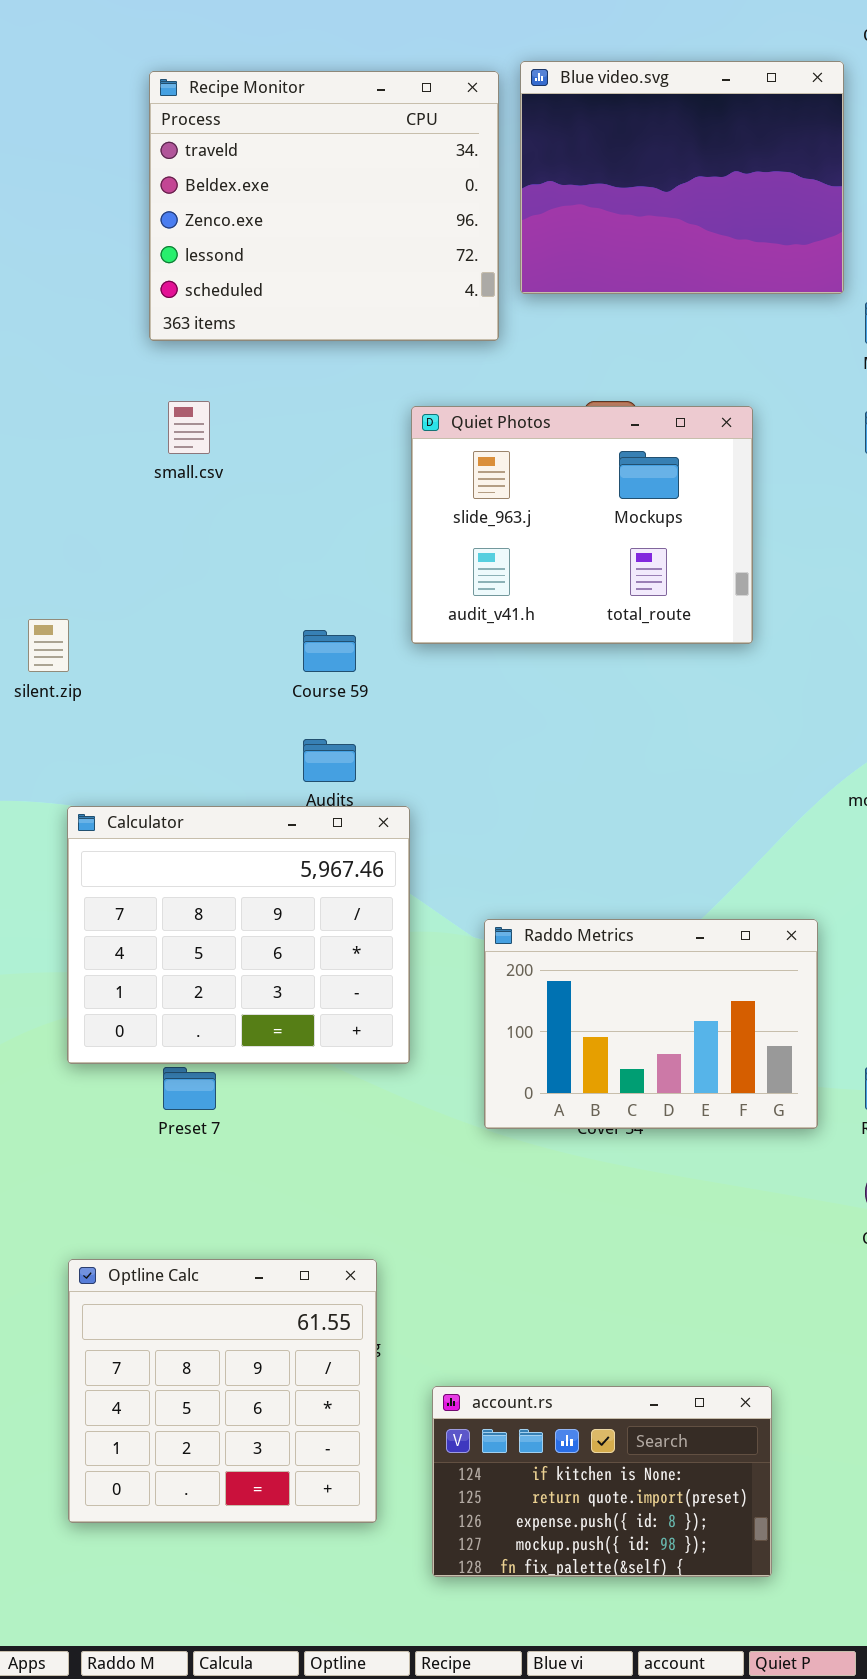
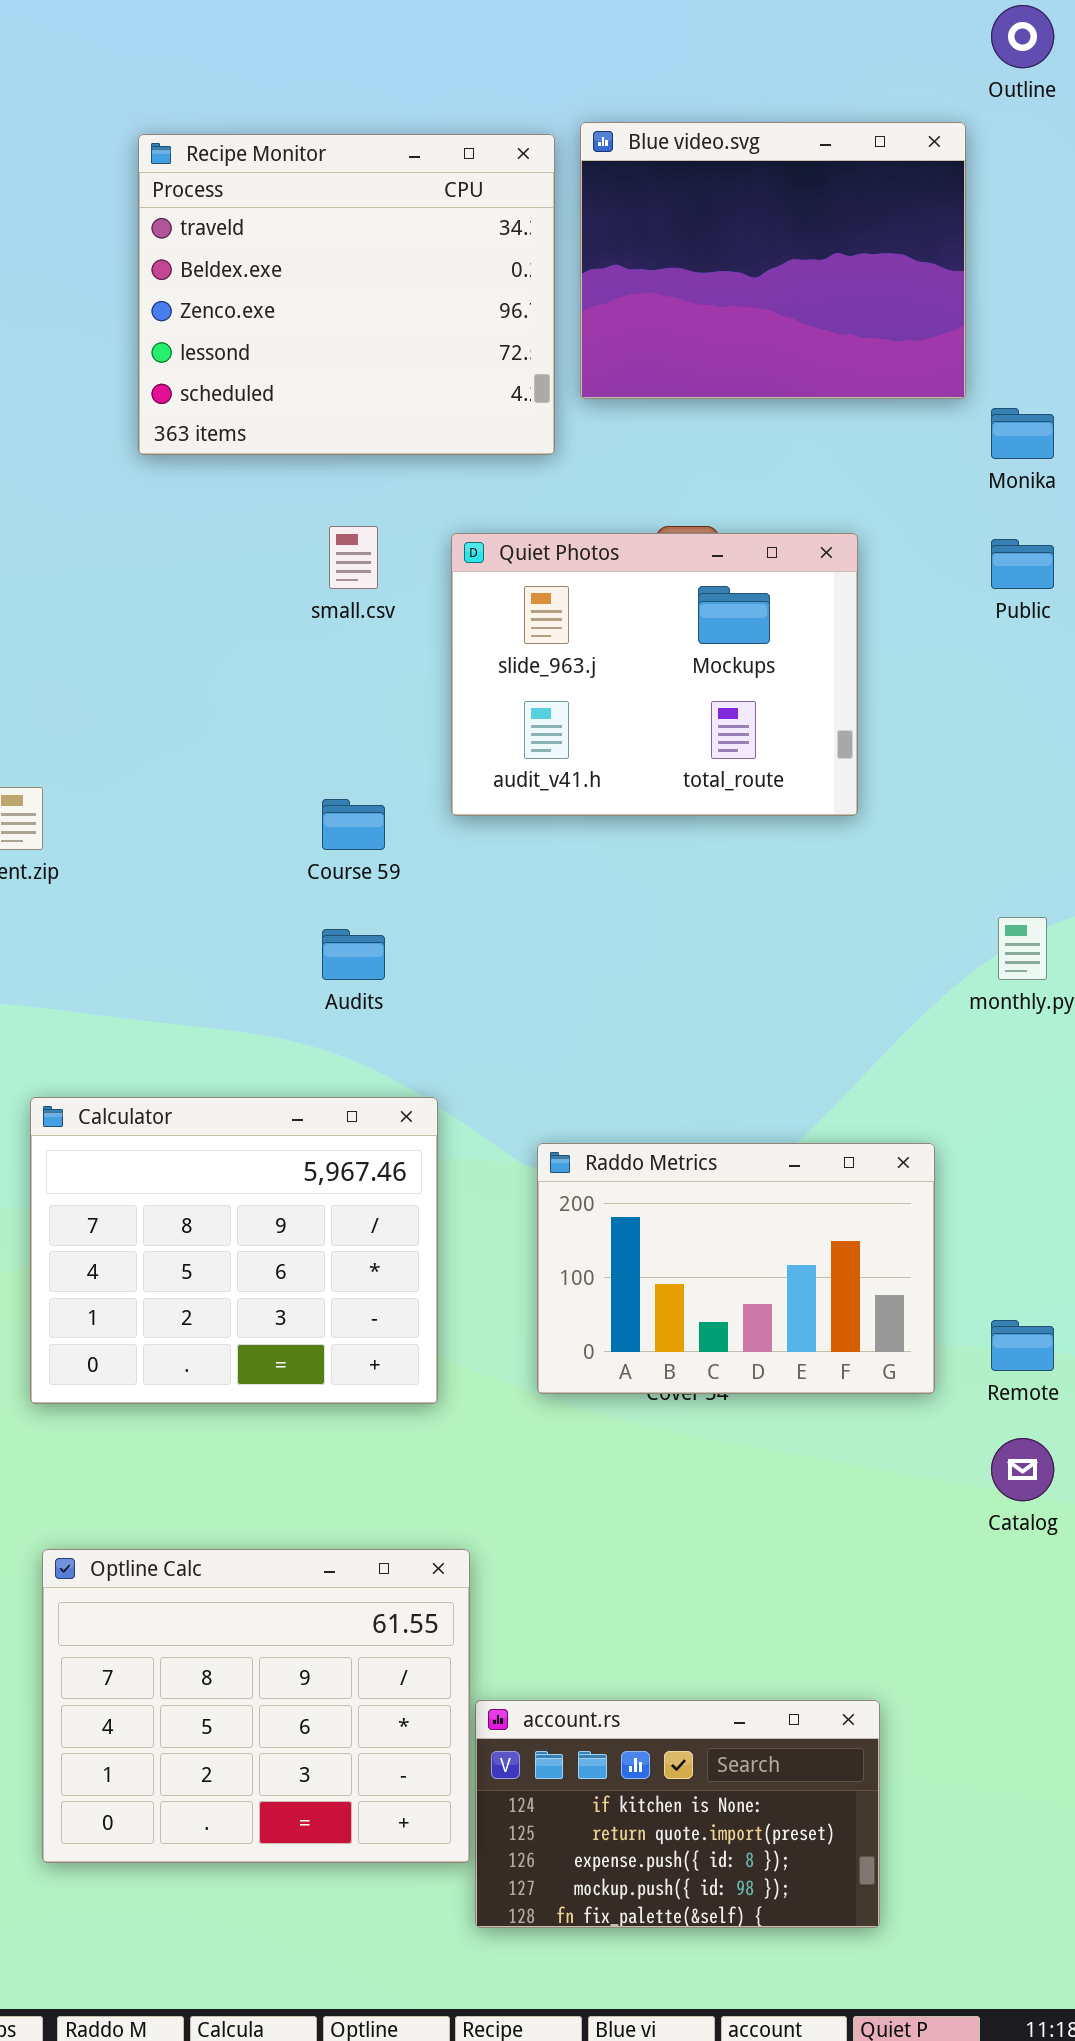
small.csv: [168,401,210,454] -> [329,526,378,589], moved
Calculator: [67,806,410,1064] -> [30,1097,438,1404], moved
Optline Calc: [68,1259,377,1523] -> [42,1549,470,1863], resized

